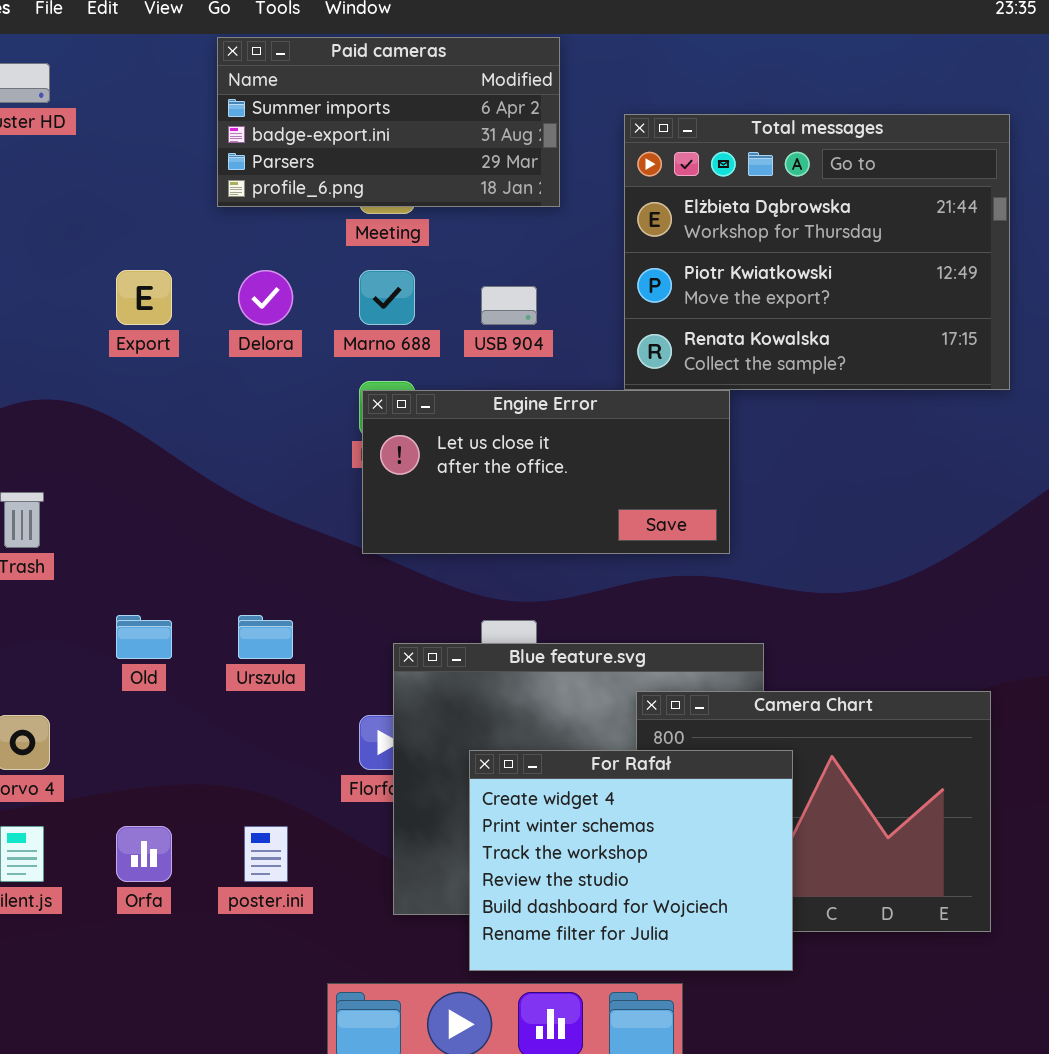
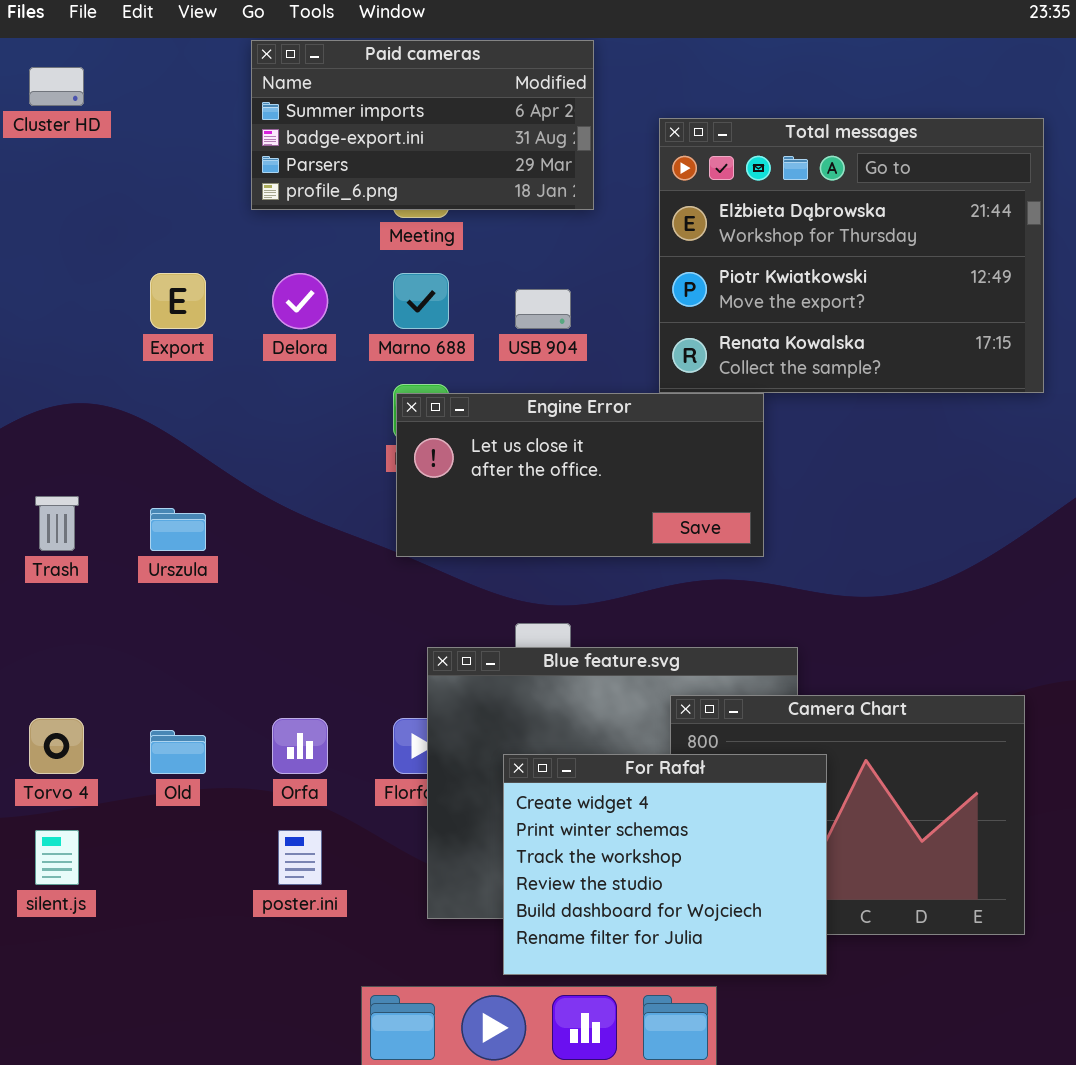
Old: [116,615,172,659] -> [150,730,206,774], moved
Urszula: [238,615,293,659] -> [150,508,206,551], moved
Orfa: [116,826,172,882] -> [272,718,328,774], moved

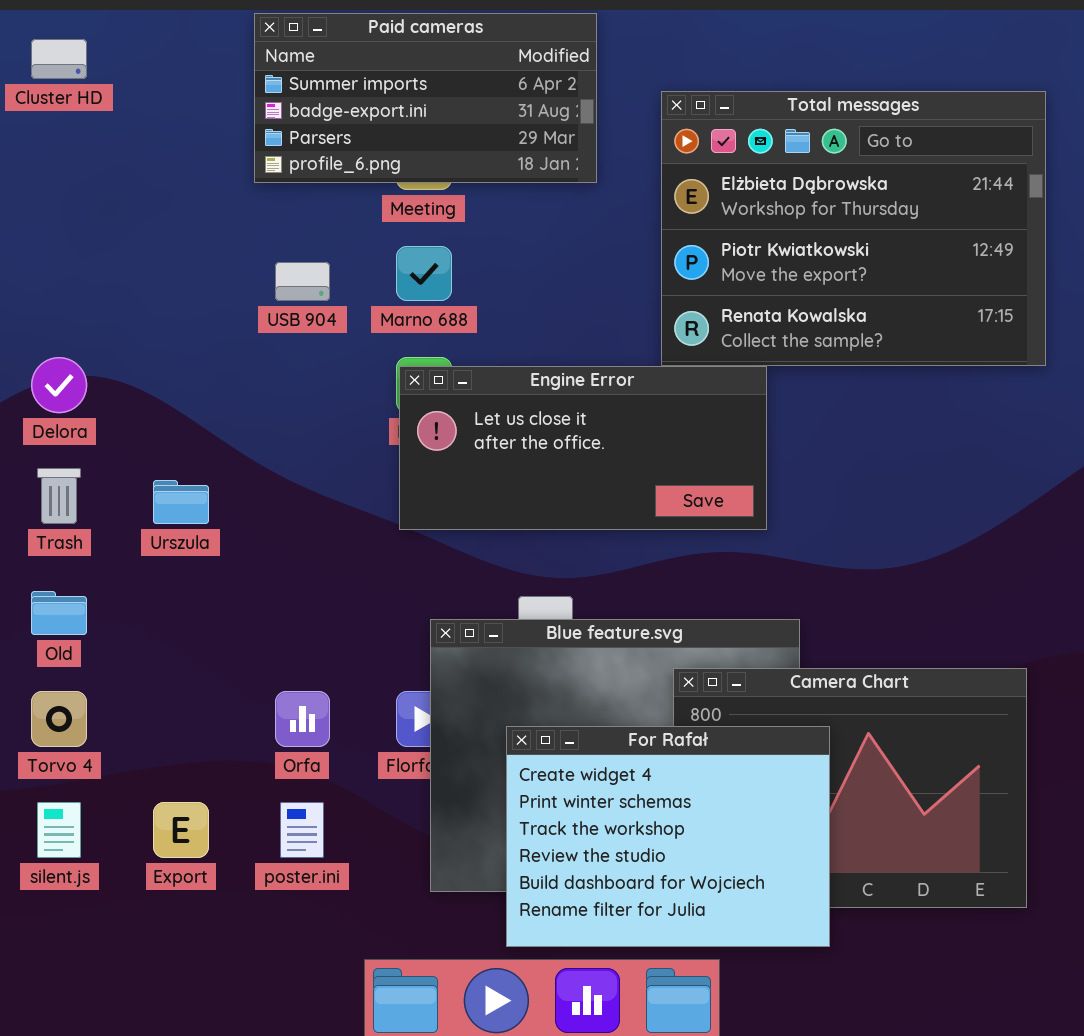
Export: [150,273,206,329] -> [153,802,209,858], moved
Delora: [272,273,328,329] -> [31,357,87,413], moved
USB 904: [515,289,571,329] -> [275,262,330,301], moved
Old: [150,730,206,774] -> [31,591,87,635], moved

